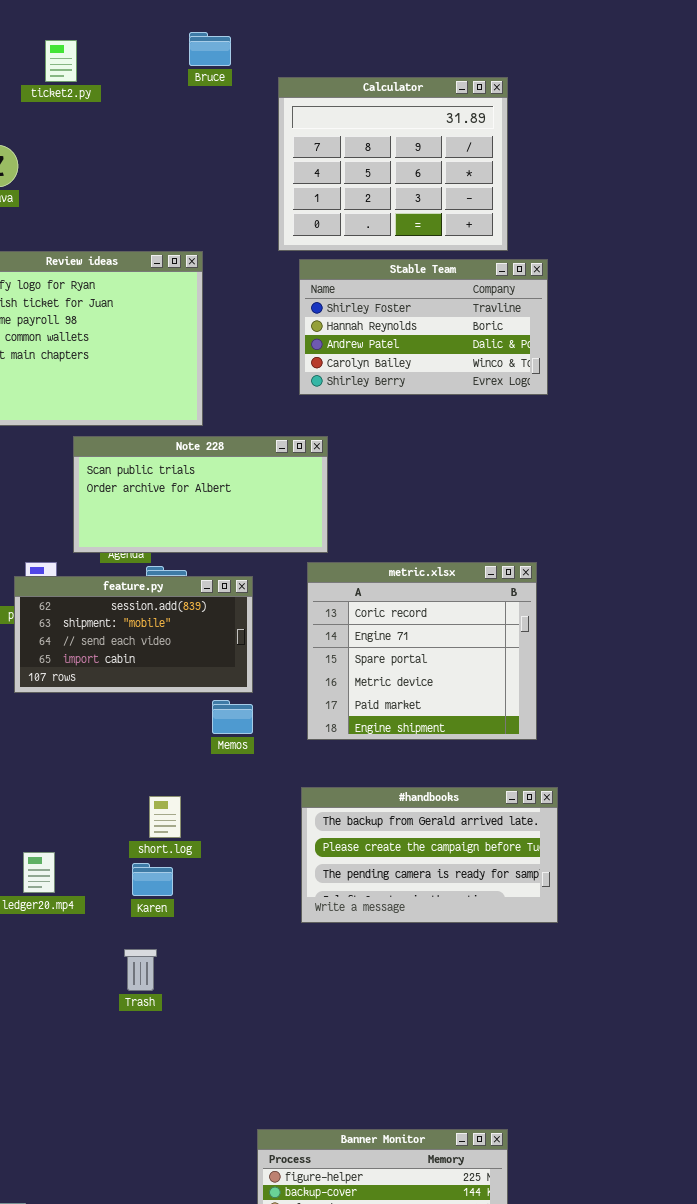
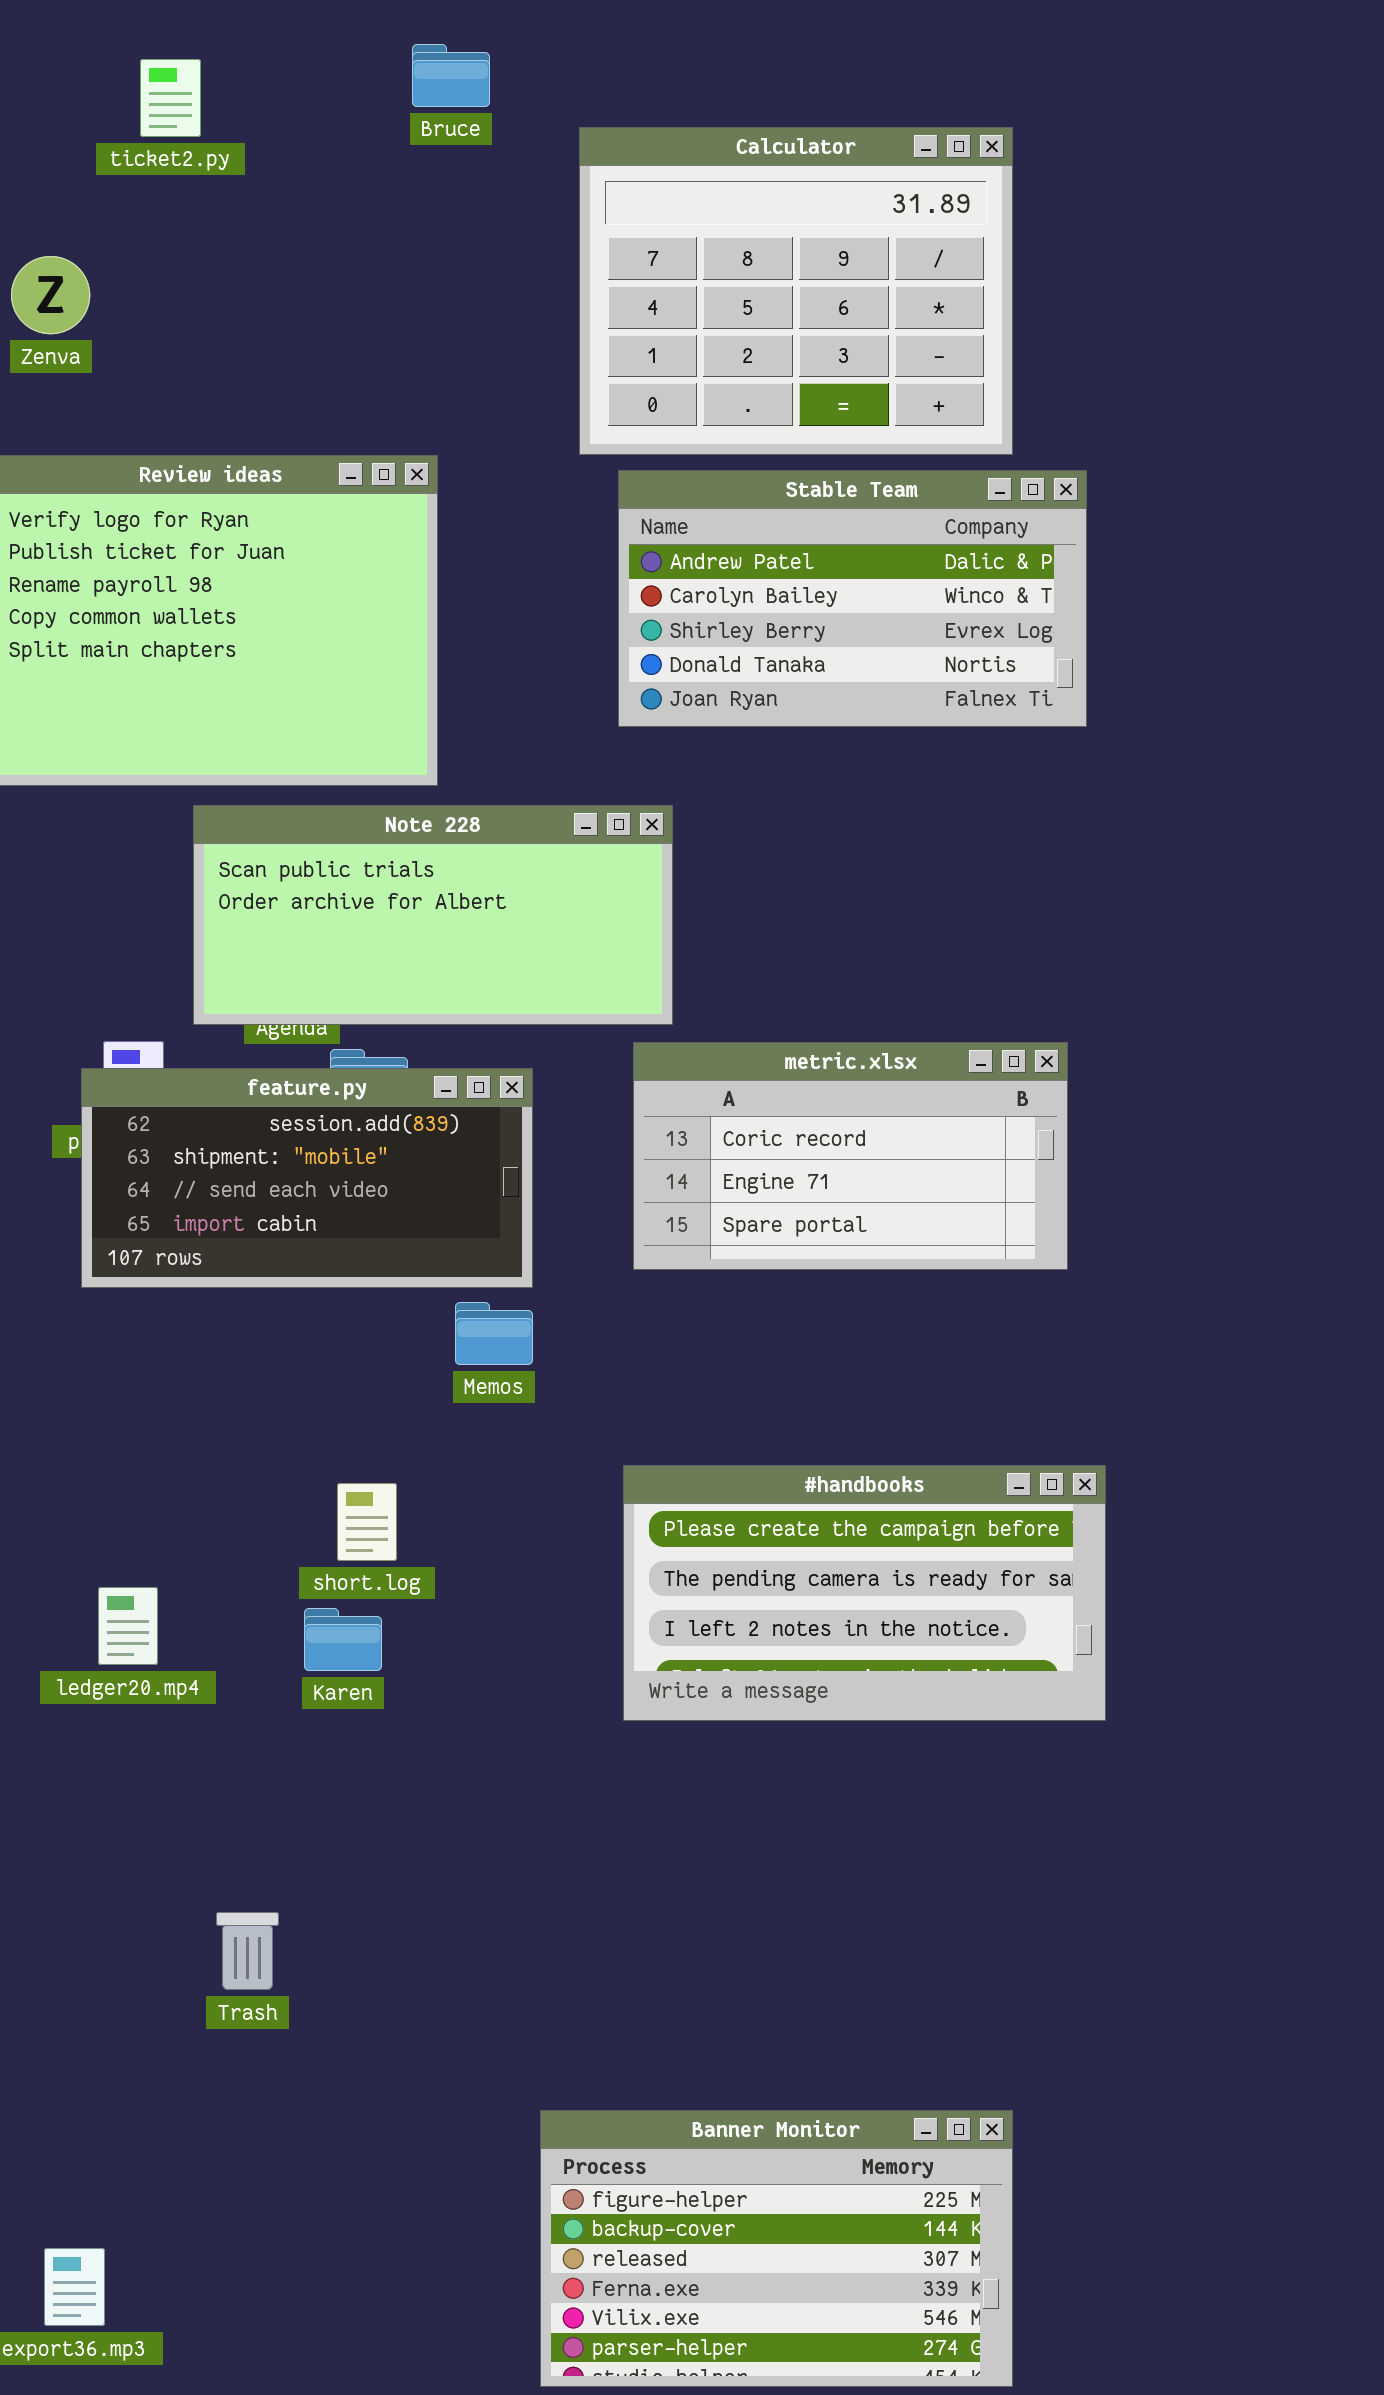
Stable Team: [299,259,548,395] -> [618,470,1087,727], scrolled down 2 rows
metric.xlsx: [307,562,537,740] -> [633,1042,1068,1270], resized
#handbooks: [301,787,558,923] -> [623,1465,1106,1721], scrolled down 1 row
Trash: [124,949,157,991] -> [216,1912,279,1990], moved

